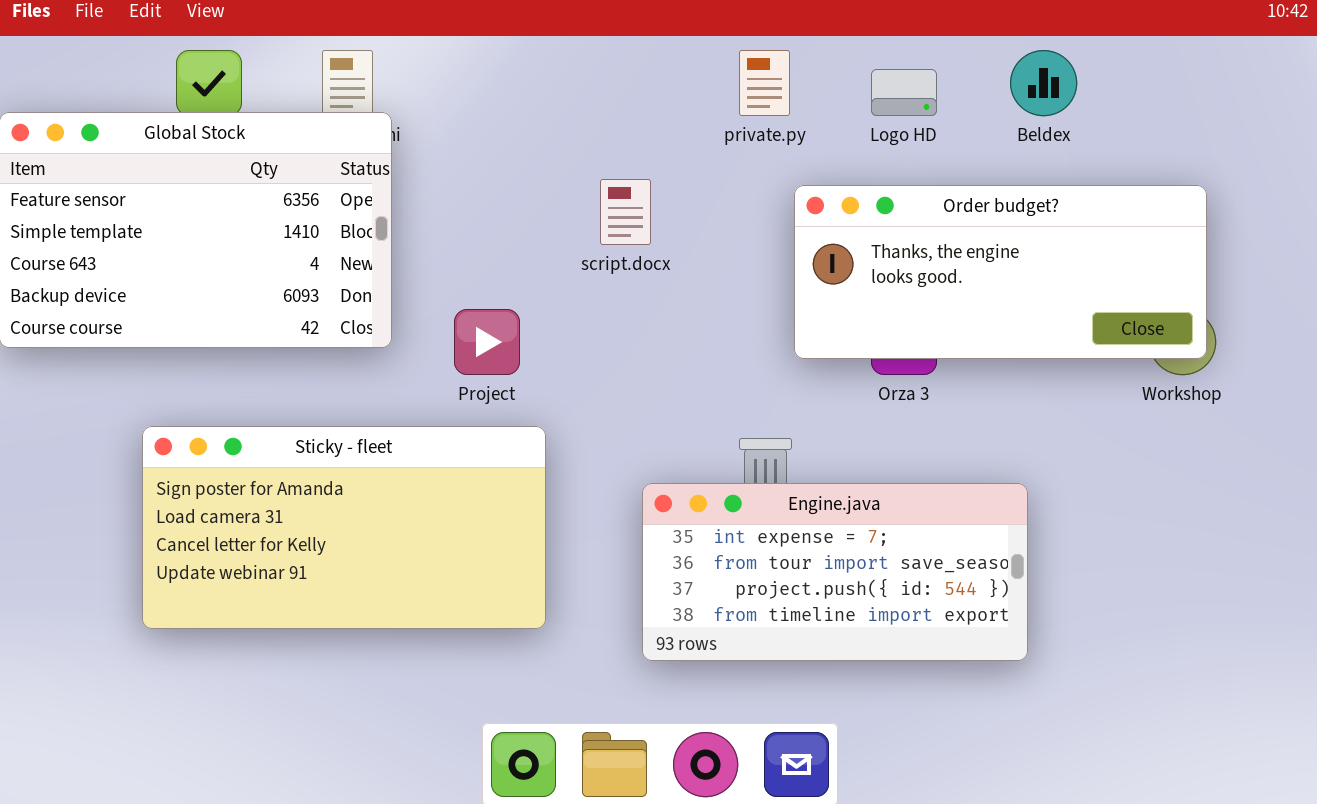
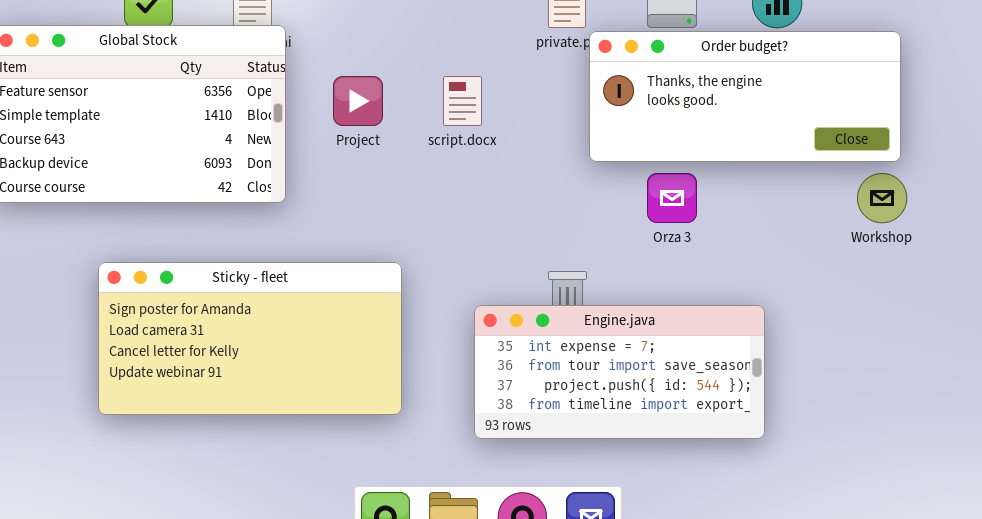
Order budget?: [794,185,1207,359] -> [589,31,901,162], moved
Project: [454,309,520,375] -> [333,76,383,126], moved

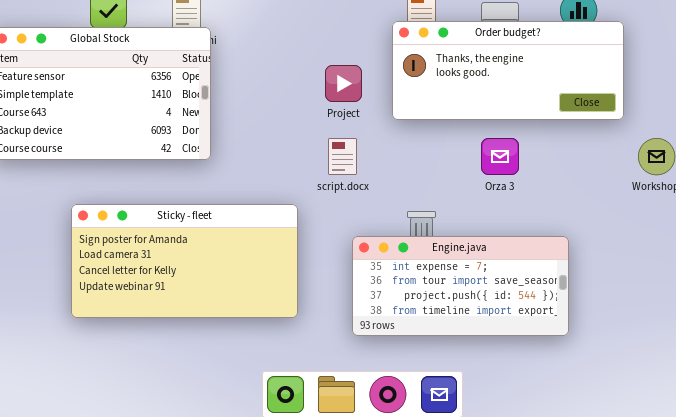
Order budget?: [589,31,901,162] -> [392,21,624,120], moved
Project: [333,76,383,126] -> [325,65,362,102], moved
script.docx: [443,76,482,126] -> [328,138,357,175], moved

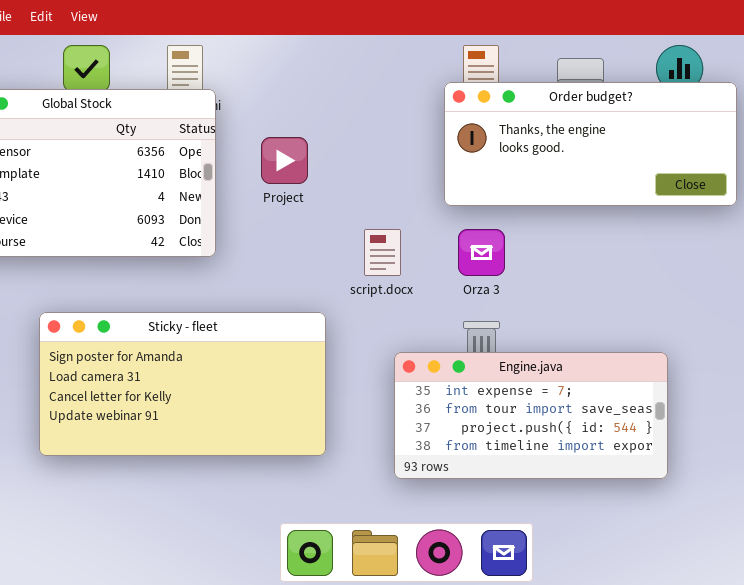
Project: [325,65,362,102] -> [261,137,308,184], moved
Orza 3: [481,138,519,175] -> [458,229,505,276], moved

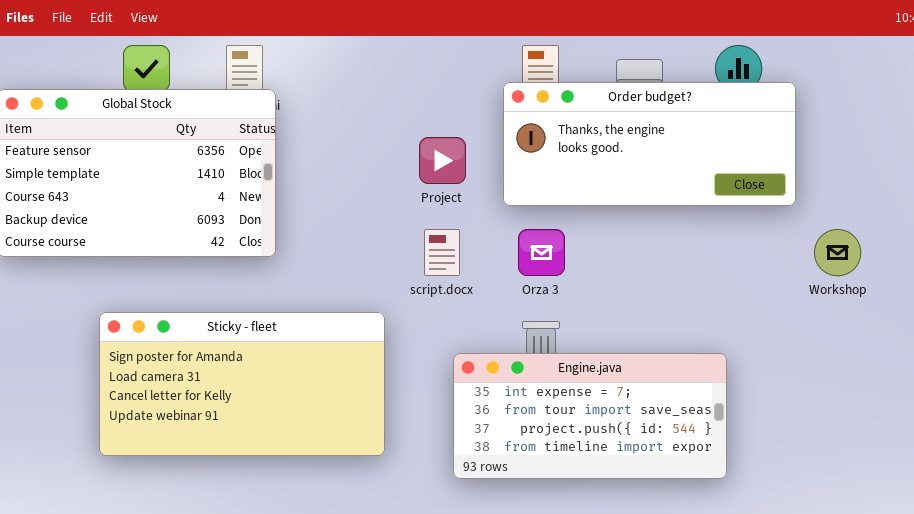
Project: [261,137,308,184] -> [419,137,466,184], moved

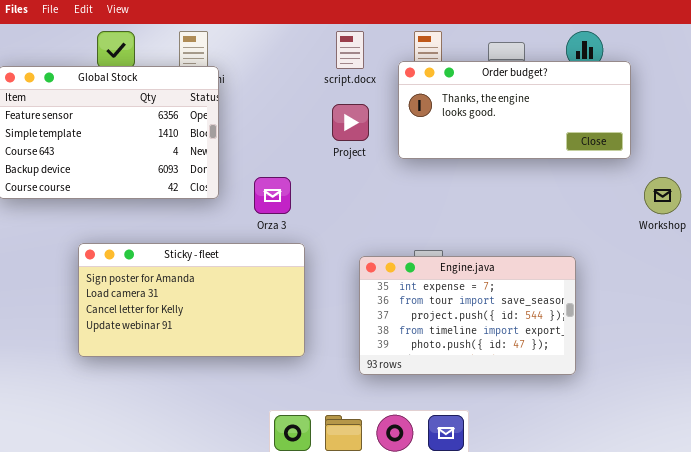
script.docx: [424,229,460,276] -> [336,31,364,69], moved
Orza 3: [518,229,565,276] -> [254,177,291,214], moved
Engine.java: [453,353,727,479] -> [359,256,576,375], resized

